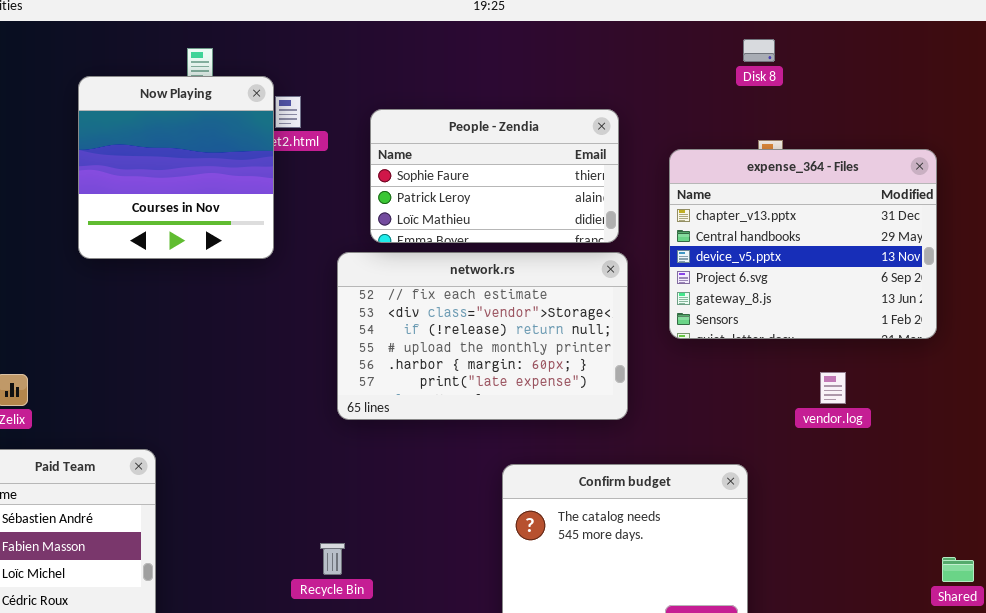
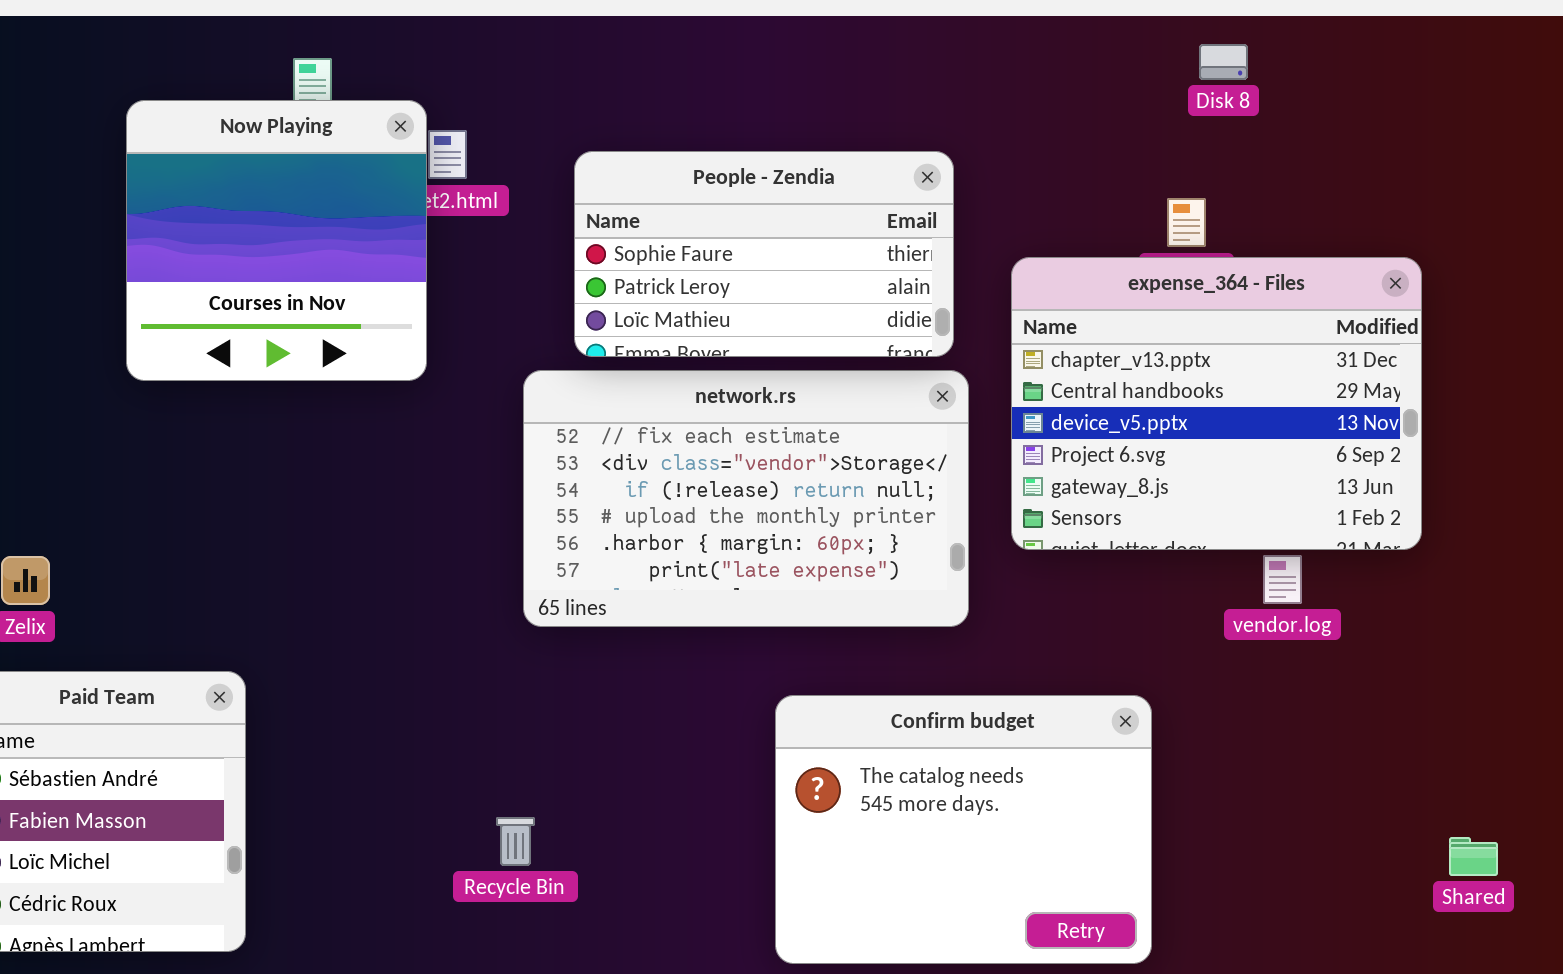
Disk 8: [743,39,775,62] -> [1199,44,1248,80], moved
expense_364 - Files: [669,149,937,339] -> [1011,257,1422,550], moved

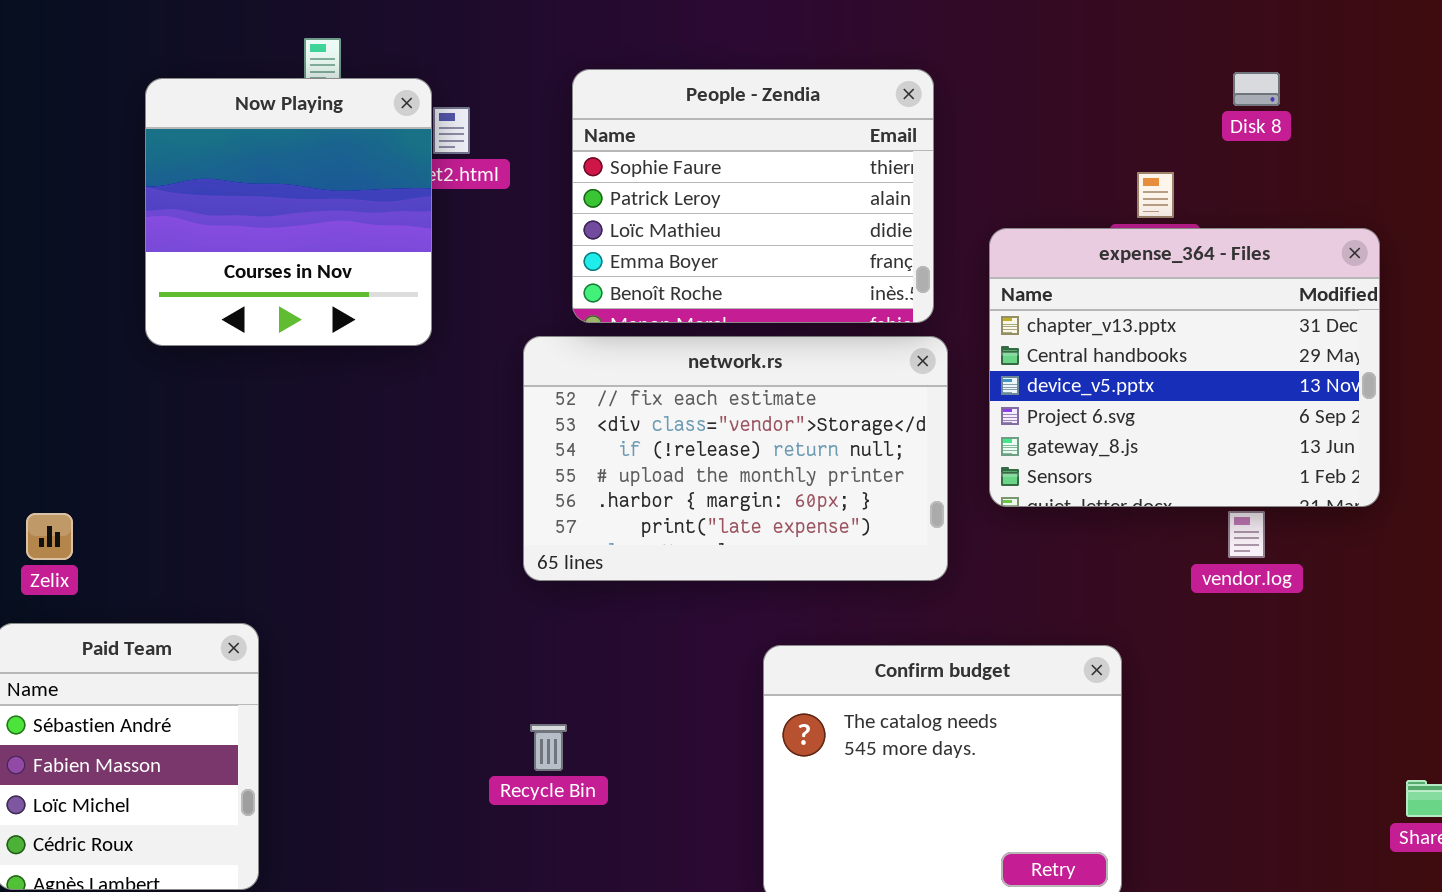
Disk 8: [1199,44,1248,80] -> [1233,72,1280,106], moved
People - Zendia: [574,151,954,357] -> [572,69,934,323], resized
Recycle Bin: [496,817,535,866] -> [530,724,567,771], moved

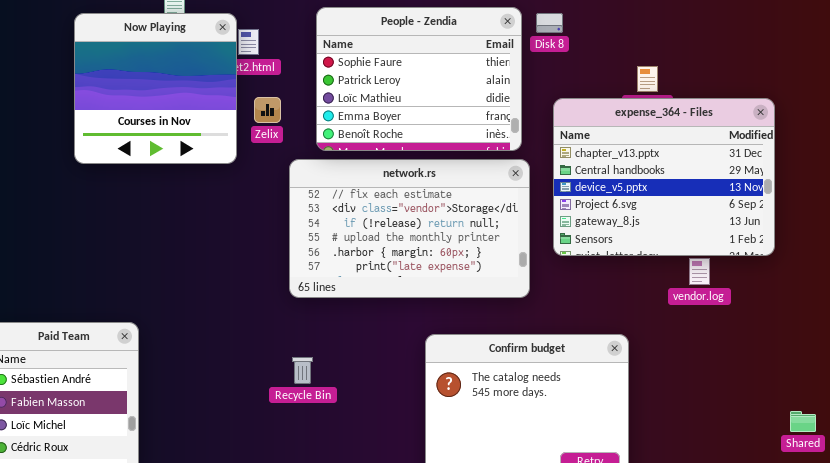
Disk 8: [1233,72,1280,106] -> [536,13,563,33], moved
Zelix: [26,513,73,560] -> [254,97,281,123], moved
Recycle Bin: [530,724,567,771] -> [292,357,313,384], moved

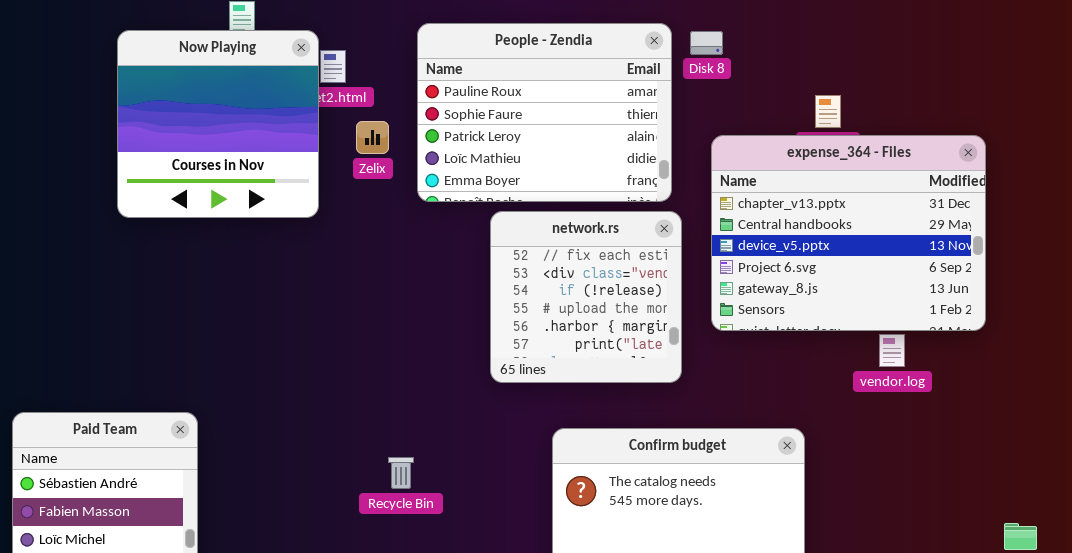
People - Zendia: [316,7,522,151] -> [417,23,672,202], scrolled up 1 row
Zelix: [254,97,281,123] -> [356,121,389,154], moved
network.rs: [289,159,530,298] -> [490,211,682,383], resized

